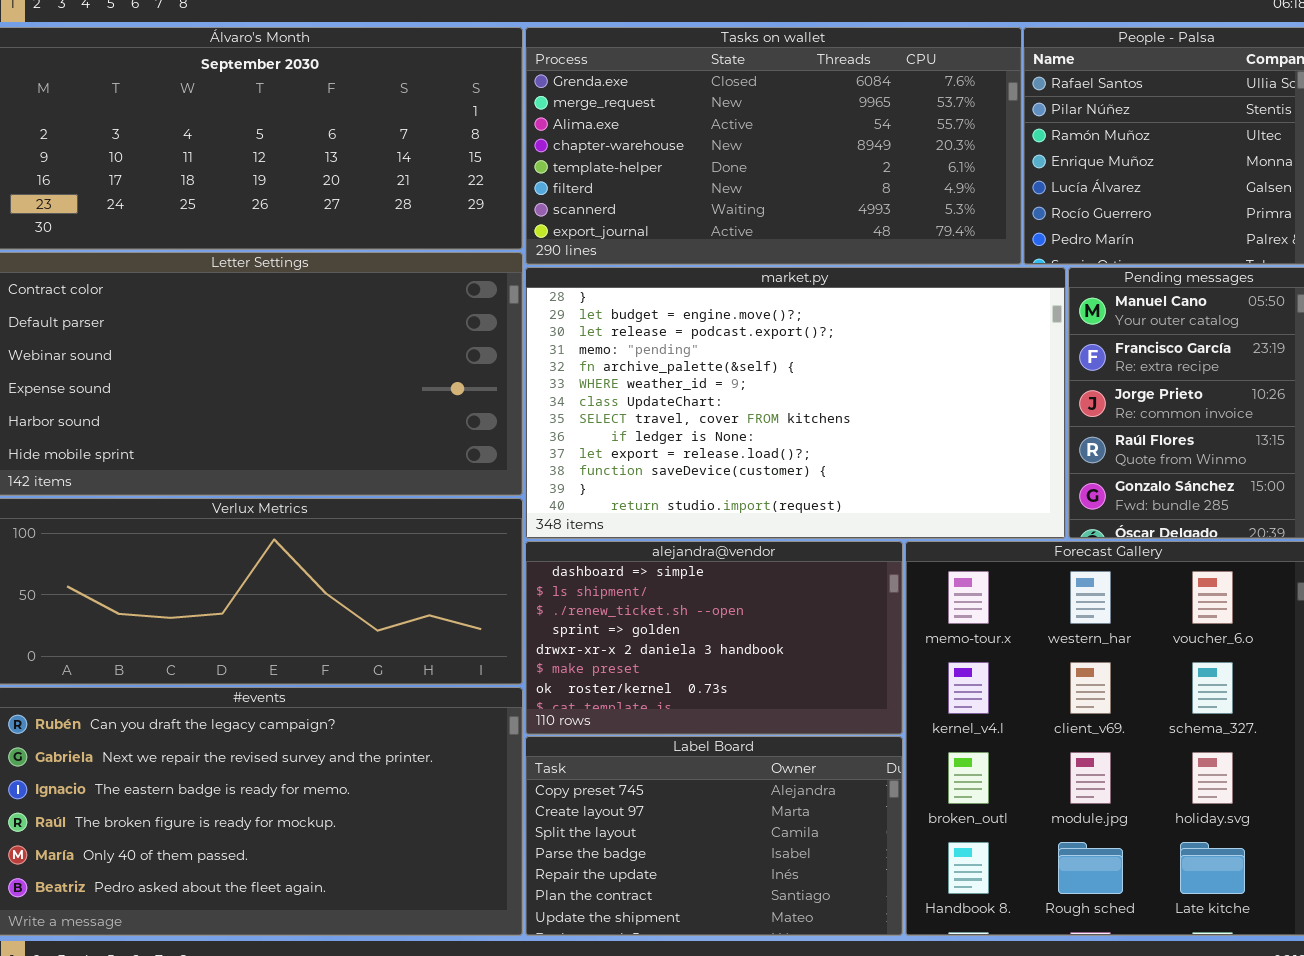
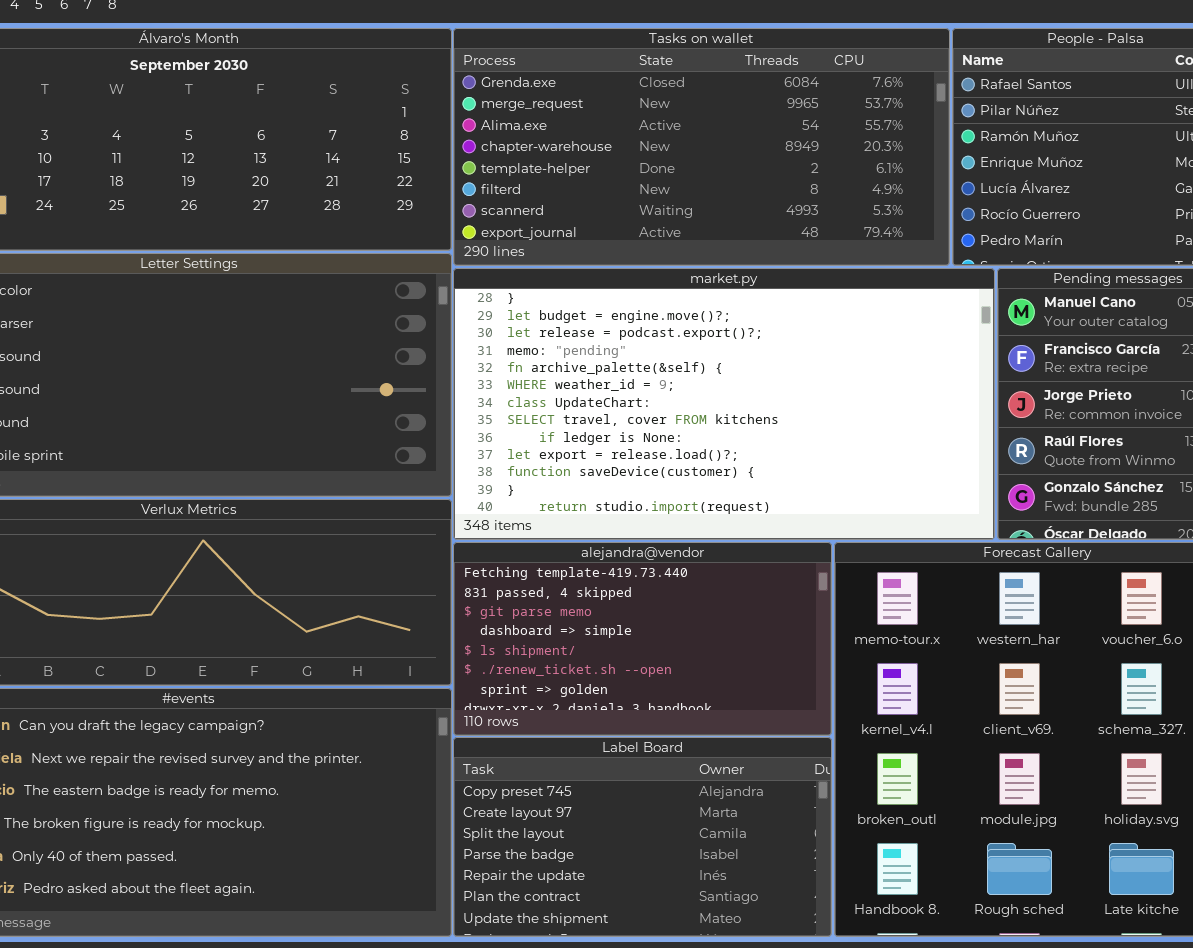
alejandra@vendor: [525,541,903,735] -> [453,542,832,736], scrolled up 3 rows

